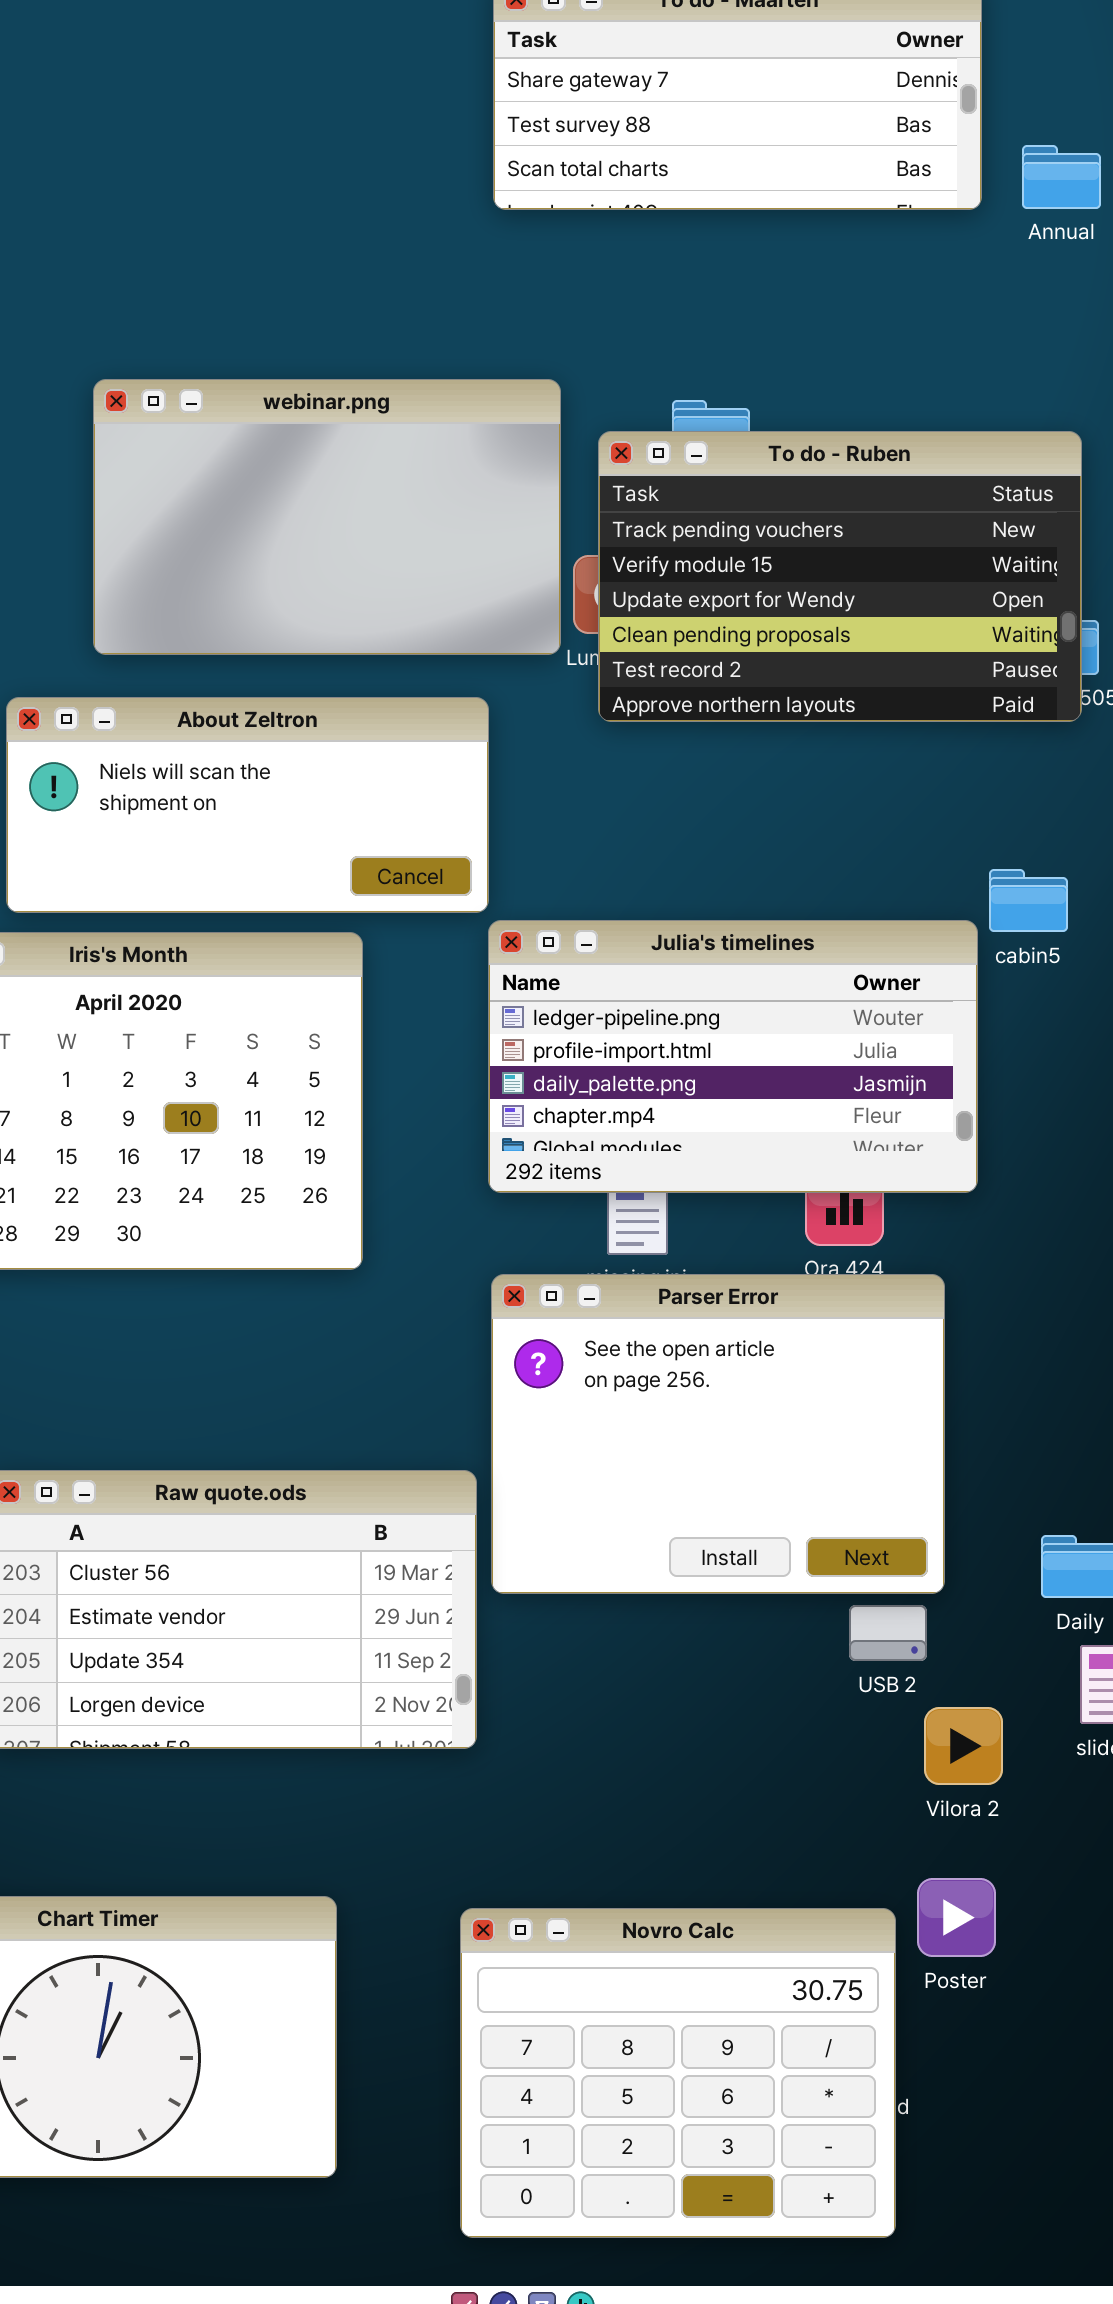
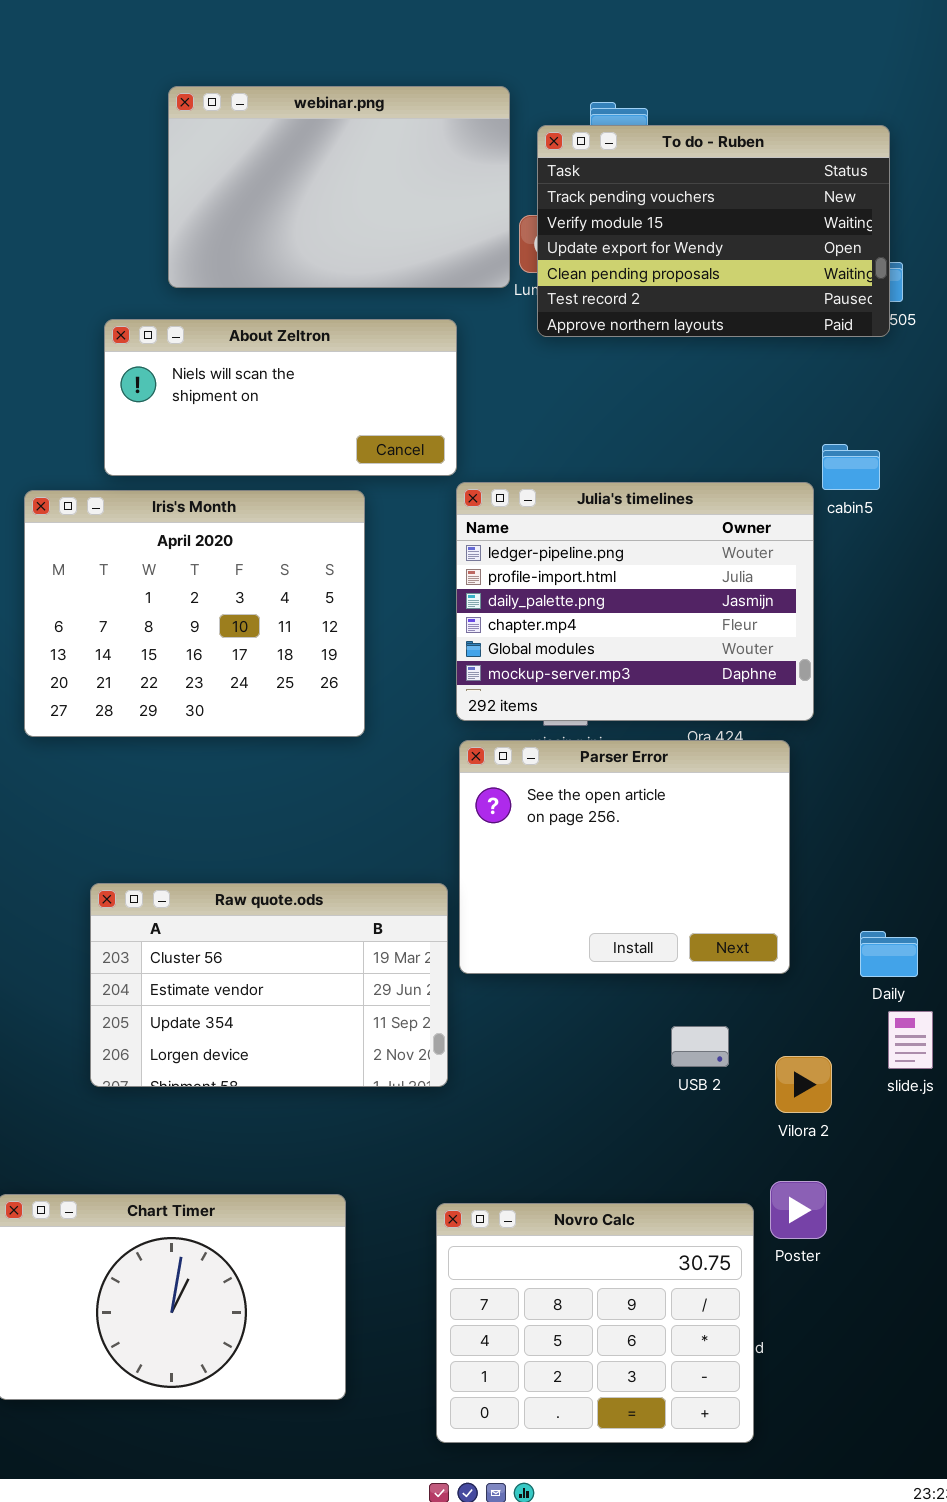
Julia's timelines: [488,920,978,1193] -> [456,482,814,721], resized
USB 2: [849,1605,927,1661] -> [671,1026,729,1067], moved

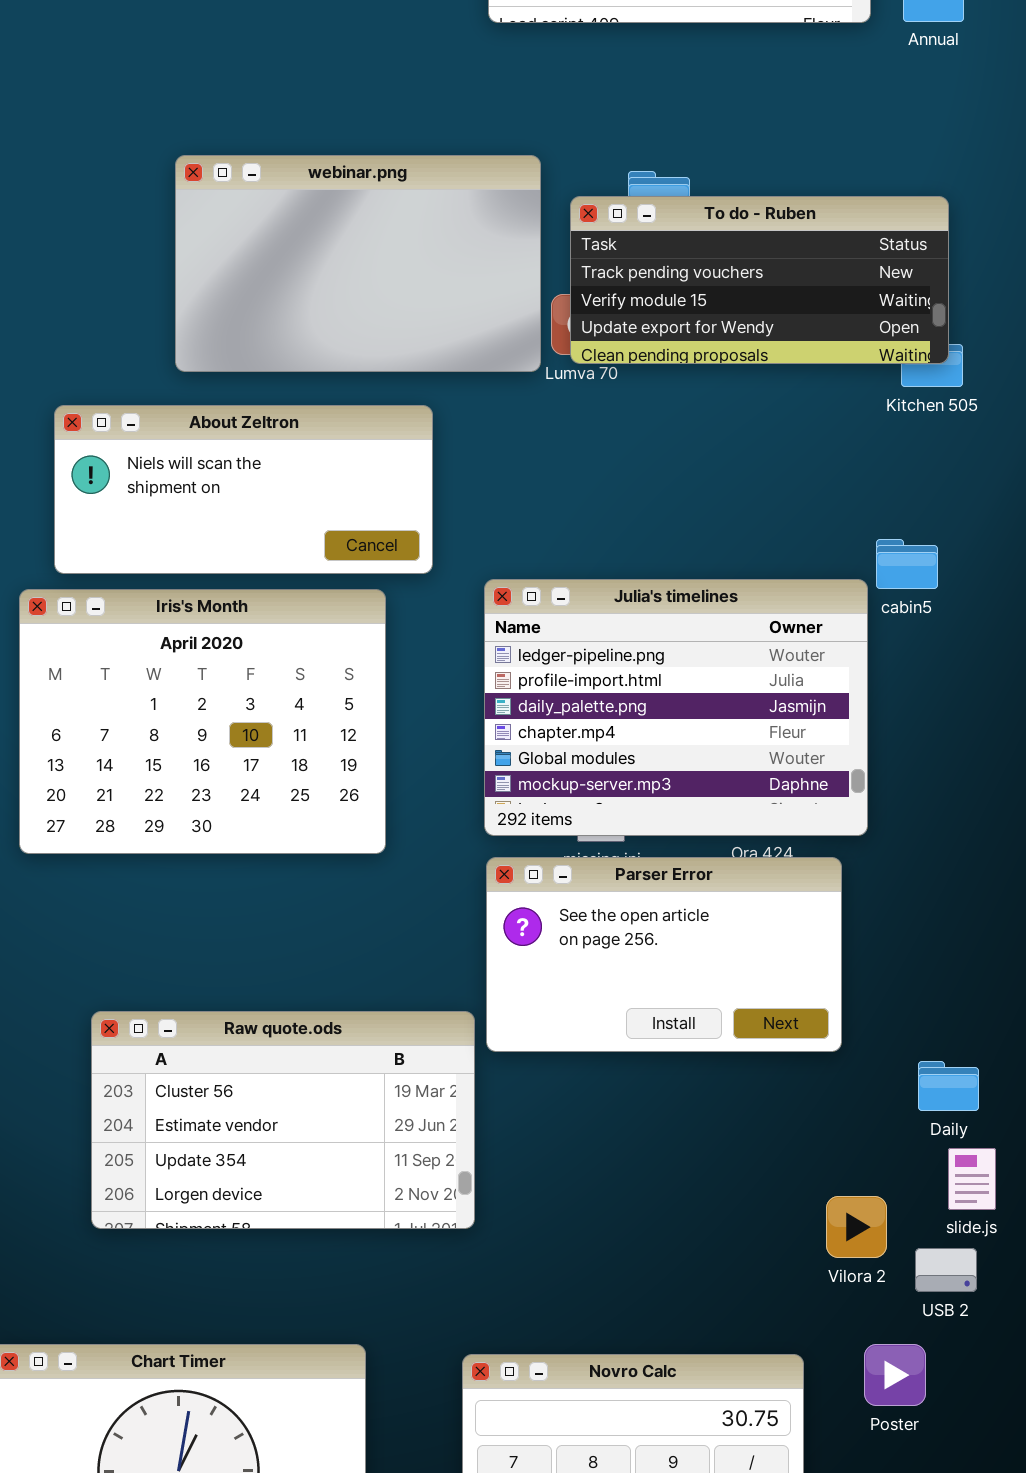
To do - Ruben: [537,125,890,337] -> [570,196,949,364], resized
About Zeltron: [104,319,457,476] -> [54,405,433,574], moved
Parser Error: [459,740,790,974] -> [486,857,842,1052], resized
USB 2: [671,1026,729,1067] -> [915,1248,977,1292], moved
Poster: [770,1181,827,1239] -> [864,1344,926,1406], moved

